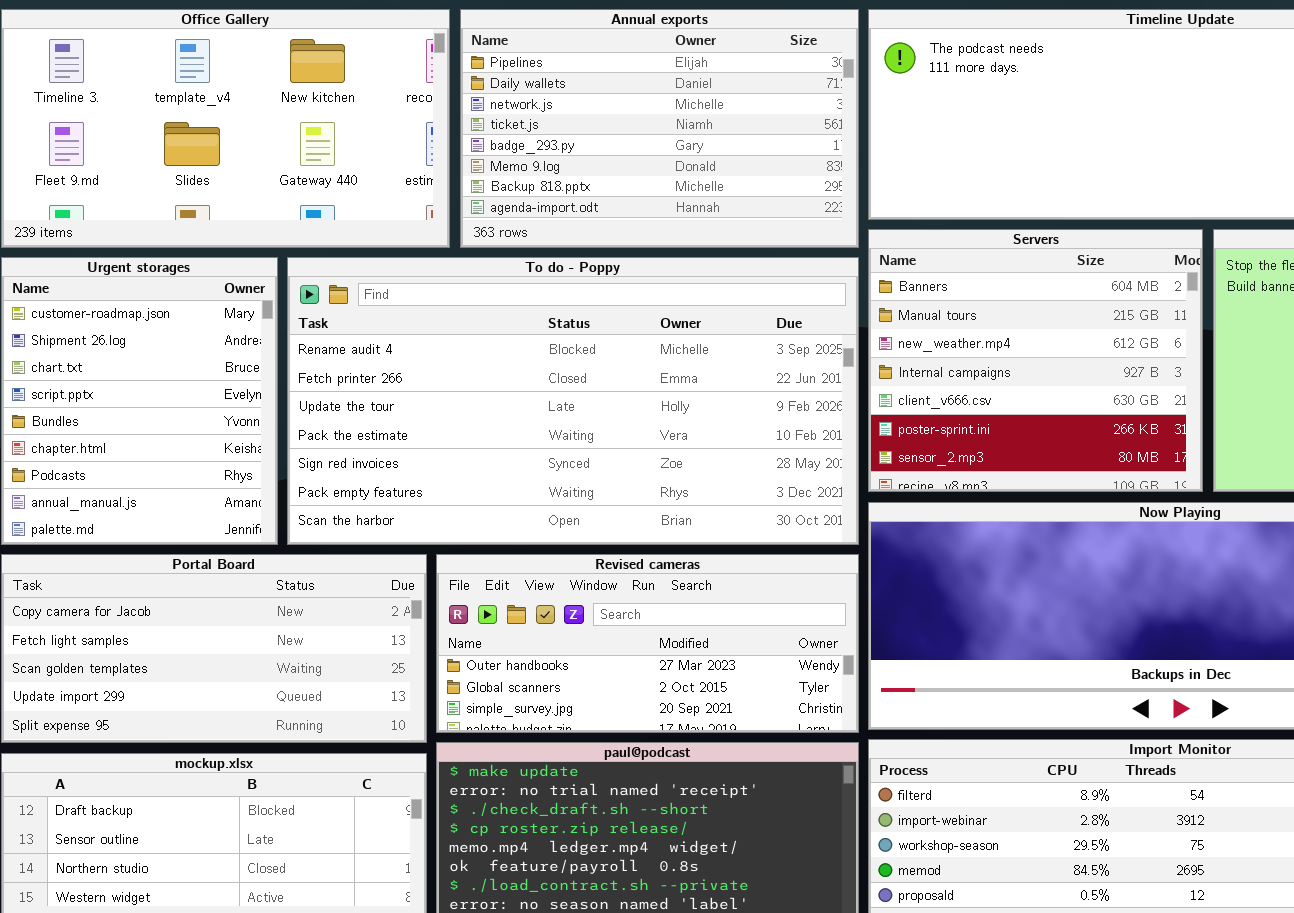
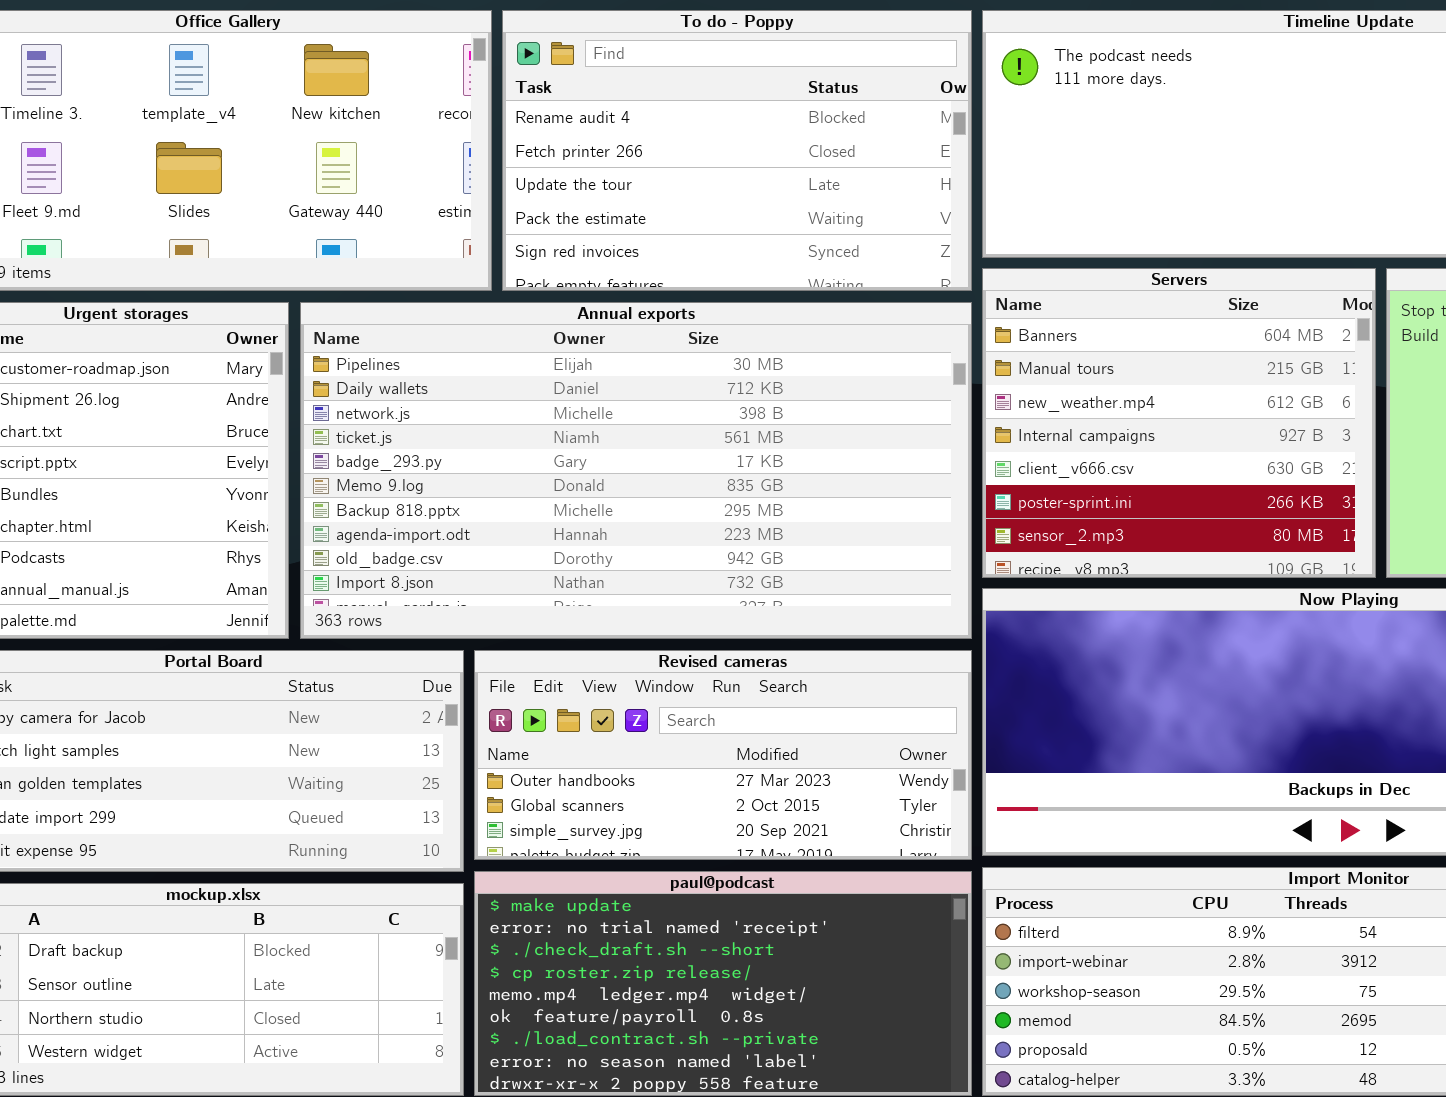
Annual exports: [460,9,859,248] -> [300,302,972,639], moved, resized
To do - Poppy: [287,257,859,545] -> [502,10,972,291], moved, resized

